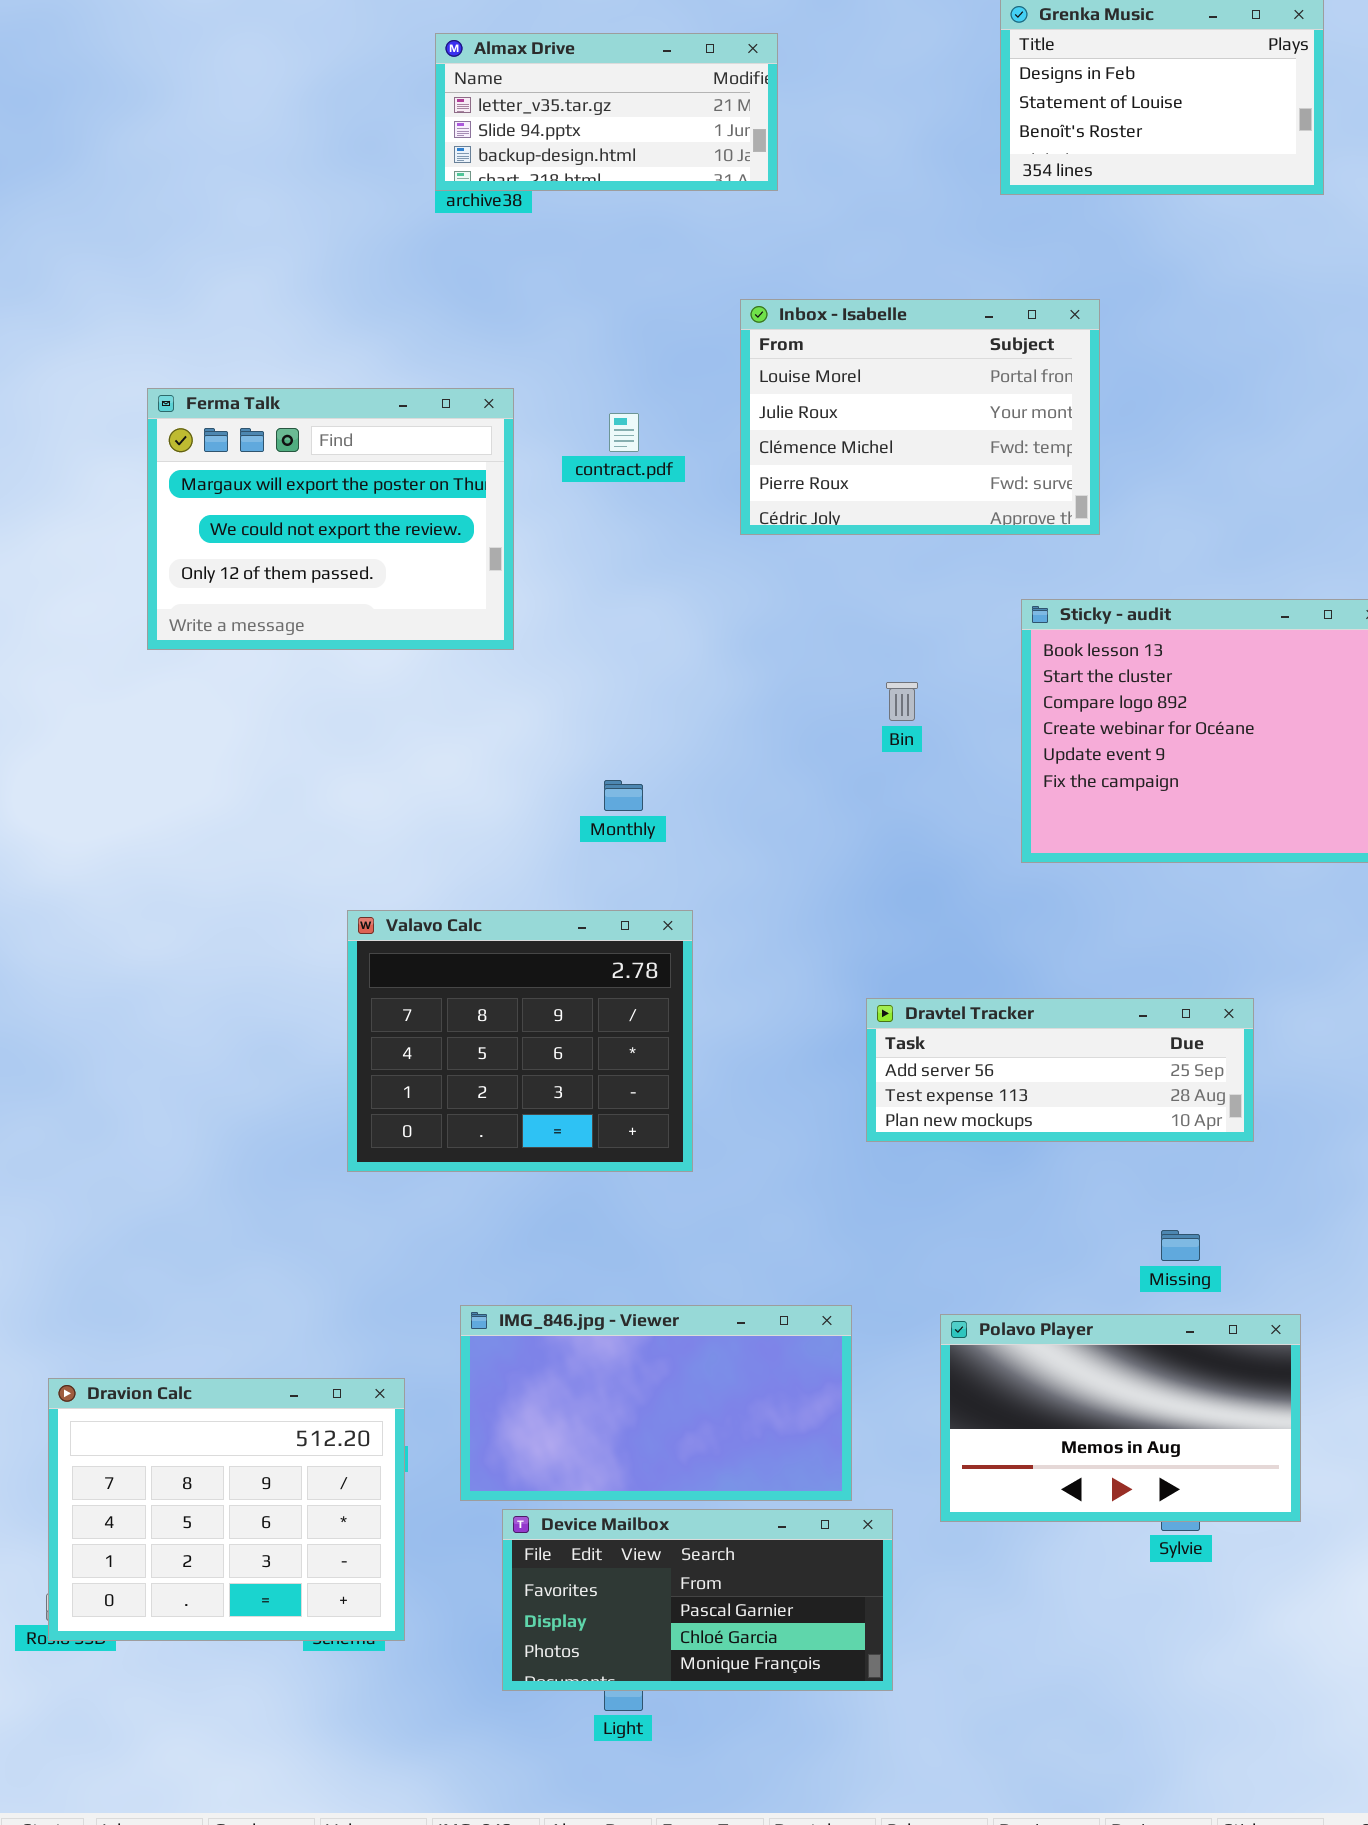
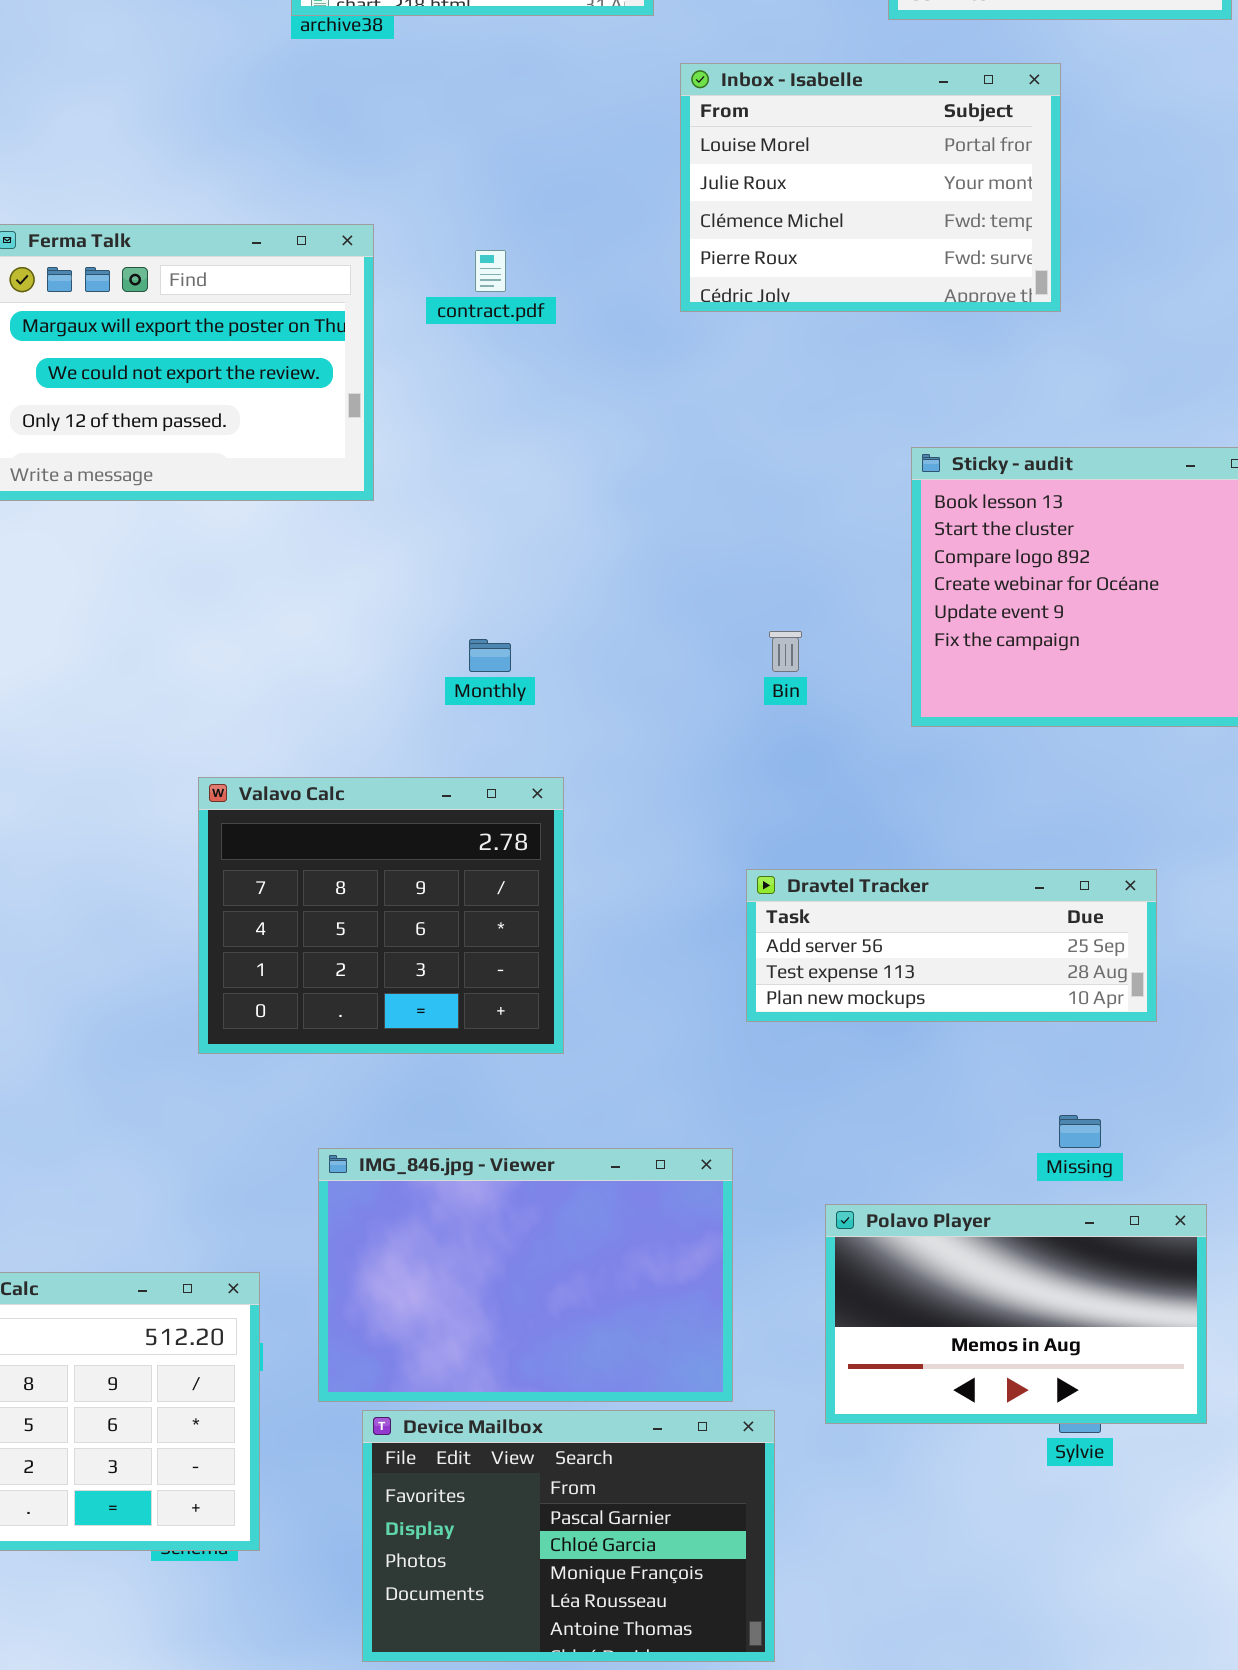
Inbox - Isabelle: [740,299,1100,535] -> [680,63,1061,312], moved
Bin: [886,682,918,721] -> [769,631,802,672], moved
IMG_846.jpg - Viewer: [460,1305,852,1501] -> [318,1148,733,1402], resized
Device Mailbox: [502,1509,893,1691] -> [362,1410,775,1662], resized

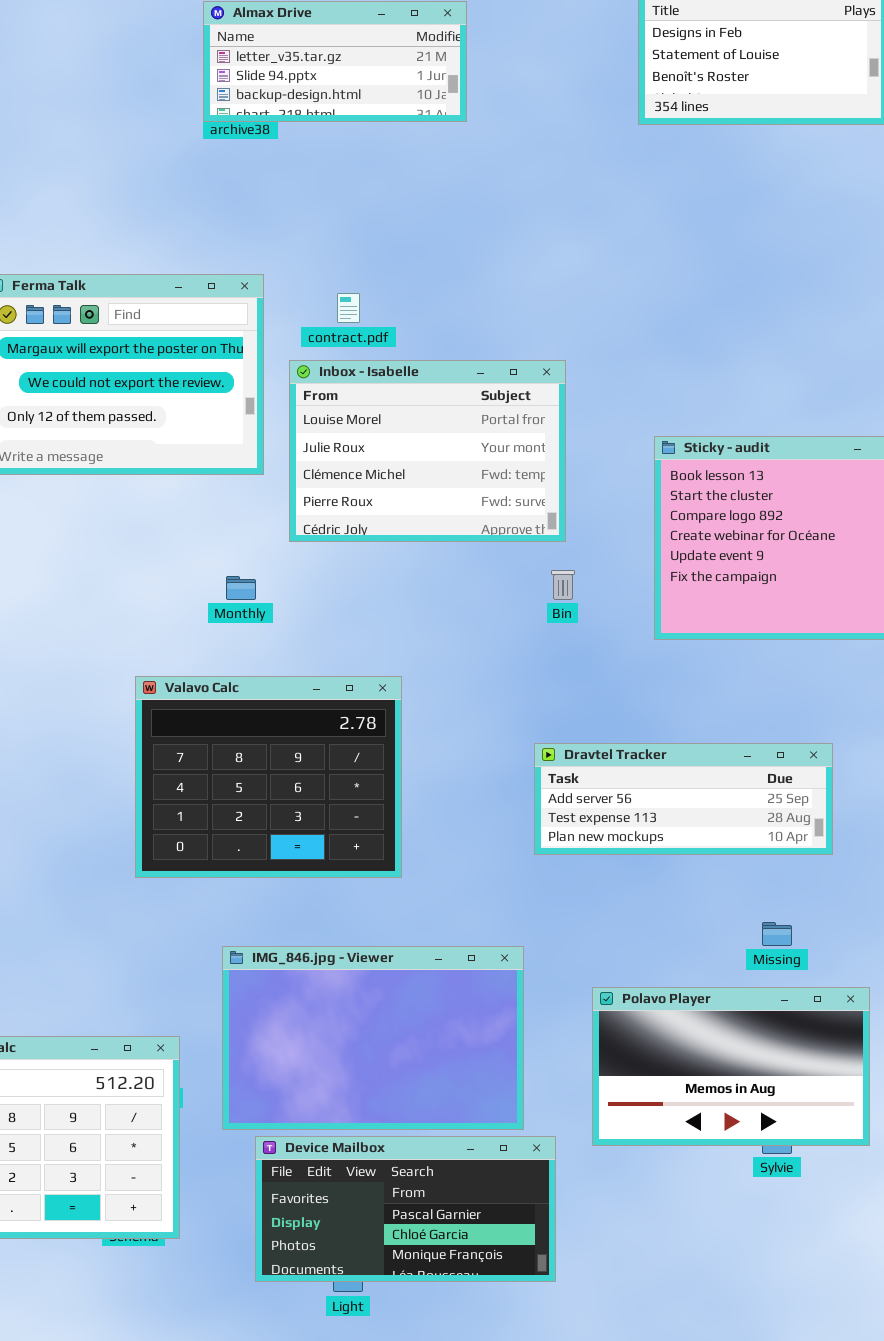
Inbox - Isabelle: [680,63,1061,312] -> [289,360,566,542], moved
Monthly: [469,639,511,672] -> [226,576,256,600], moved
Device Mailbox: [362,1410,775,1662] -> [255,1136,556,1282], resized

